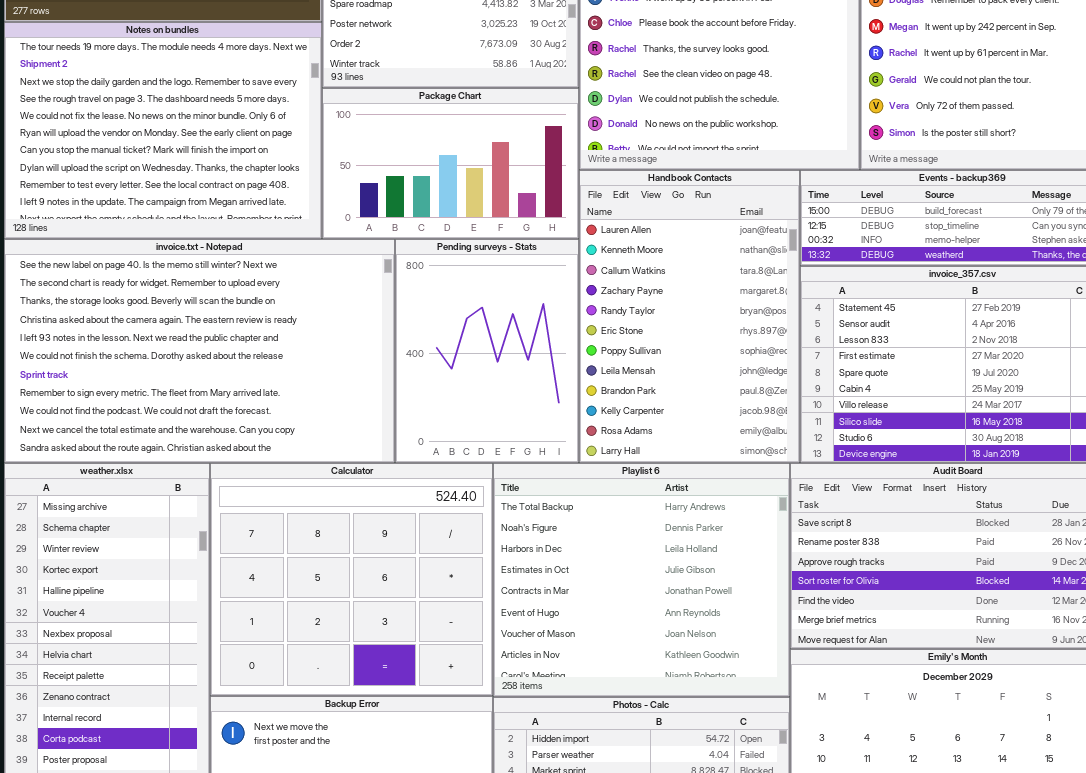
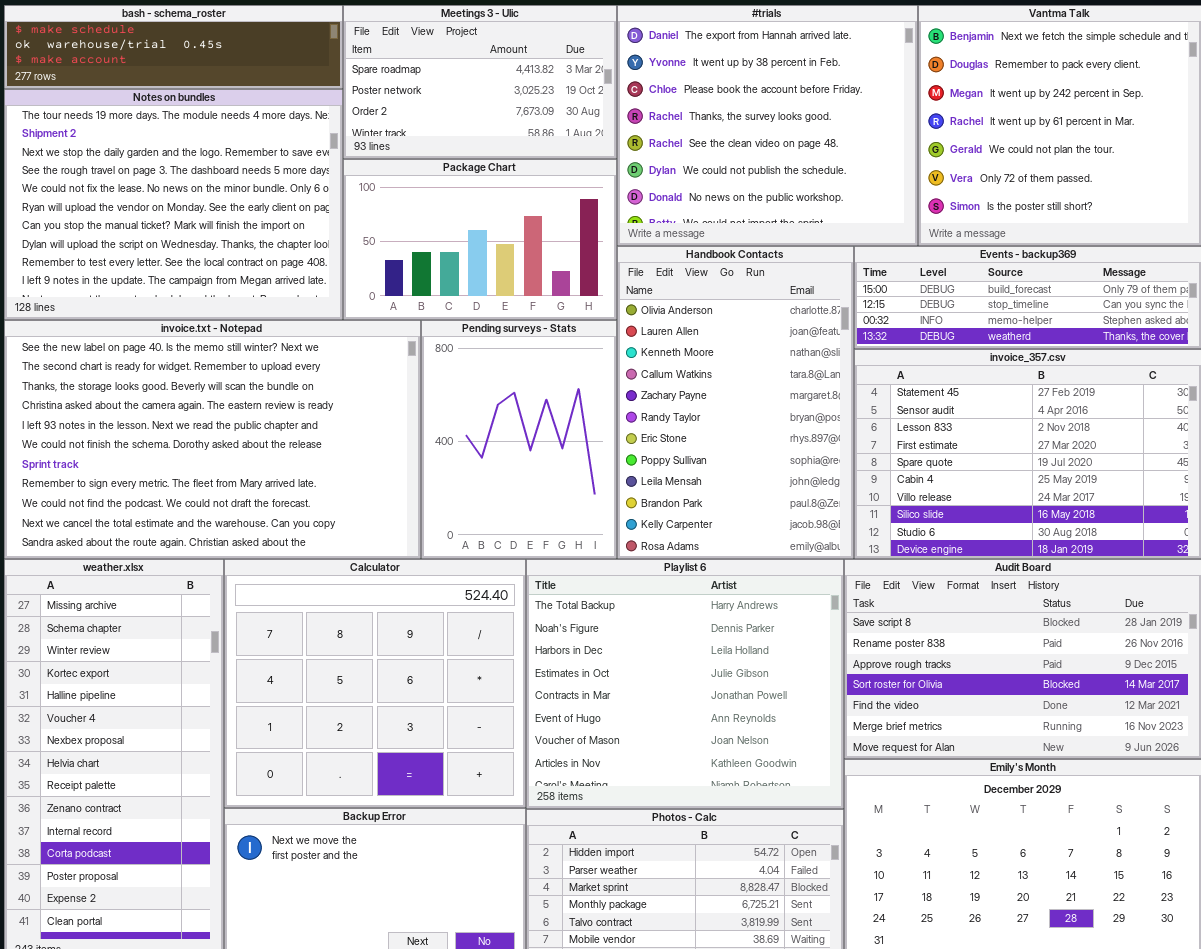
Handbook Contacts: [579,170,800,463] -> [617,246,854,559], scrolled up 1 row

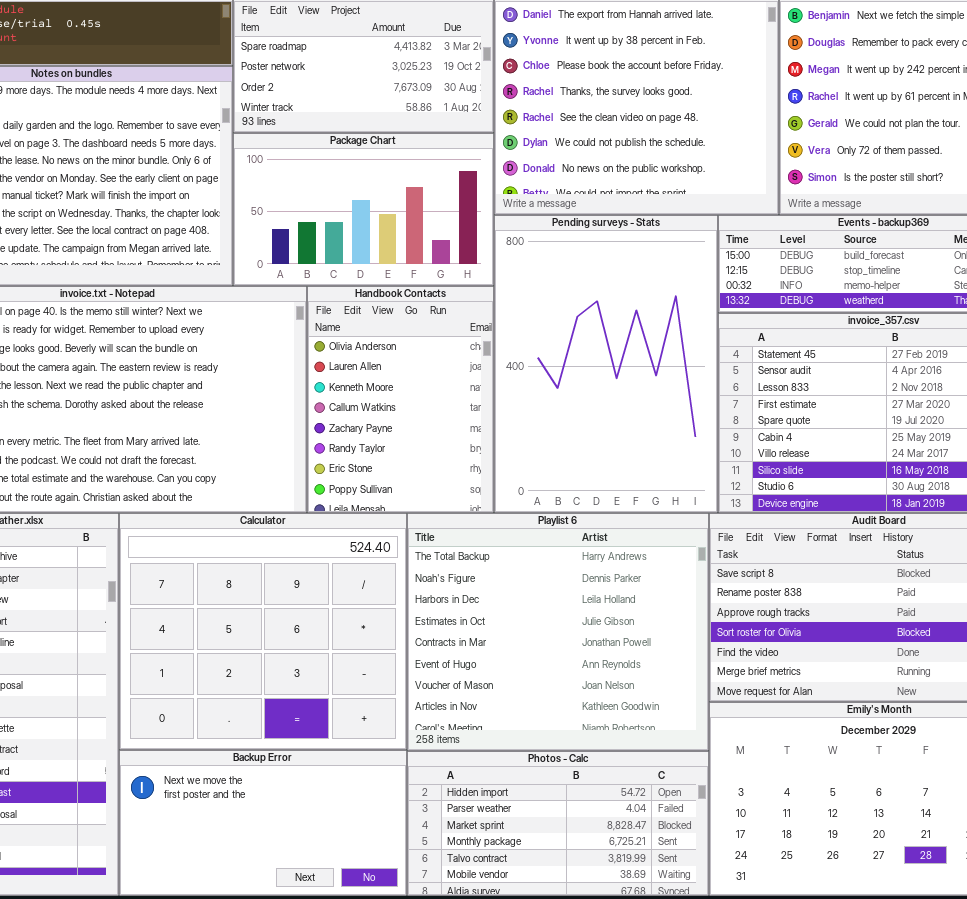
Handbook Contacts: [617,246,854,559] -> [307,286,494,513], moved, resized
Pending surveys - Stats: [421,320,617,559] -> [494,215,718,513], moved, resized

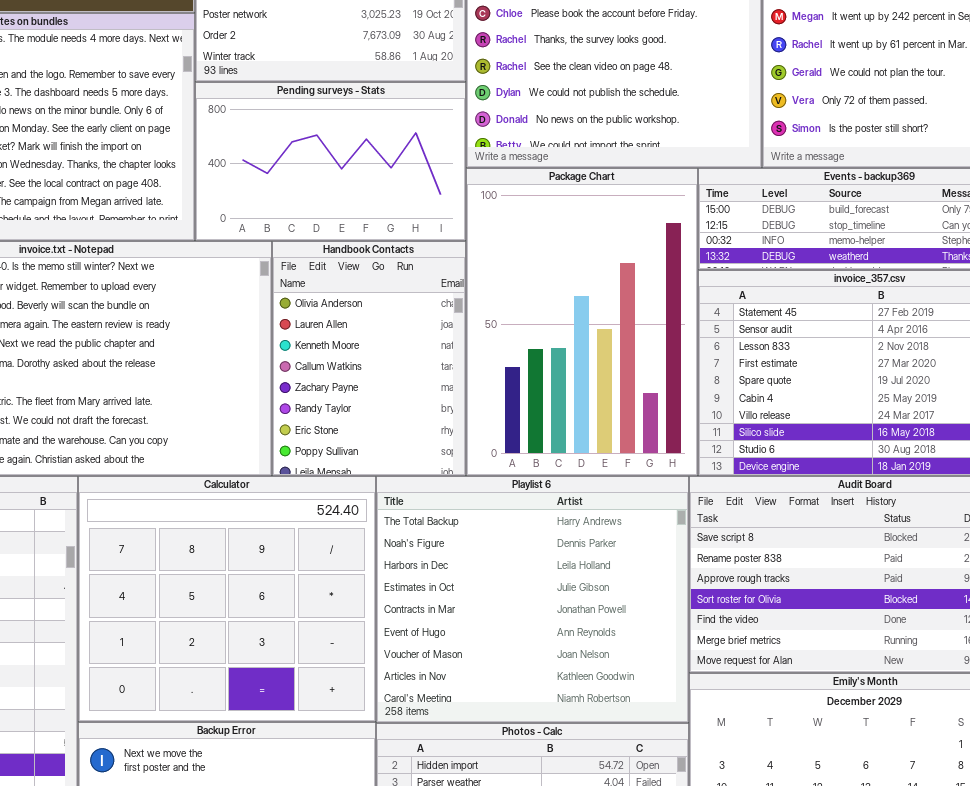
Package Chart: [233,133,494,286] -> [466,168,698,476], moved, resized
Pending surveys - Stats: [494,215,718,513] -> [195,82,466,241], moved, resized

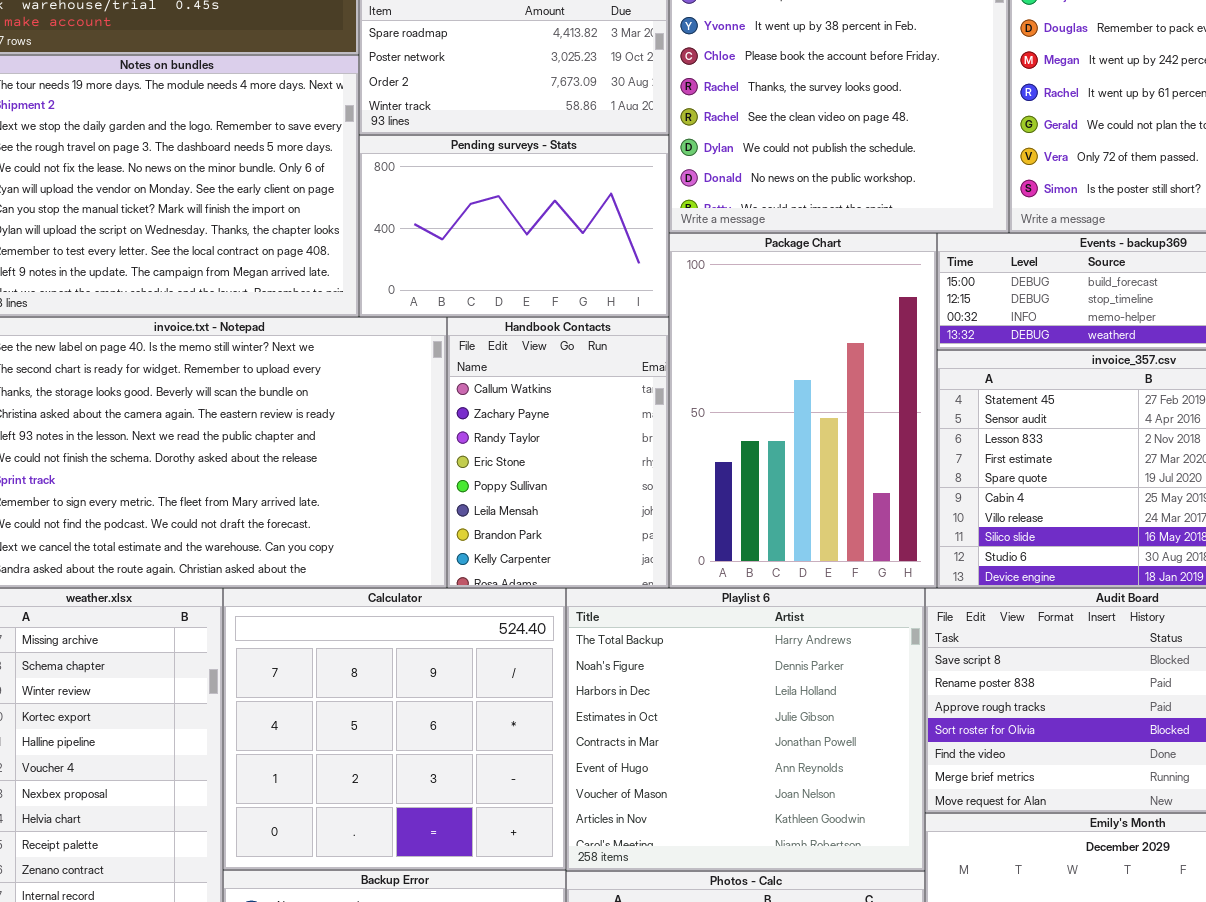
Handbook Contacts: [272,241,466,476] -> [447,317,669,588], scrolled down 3 rows

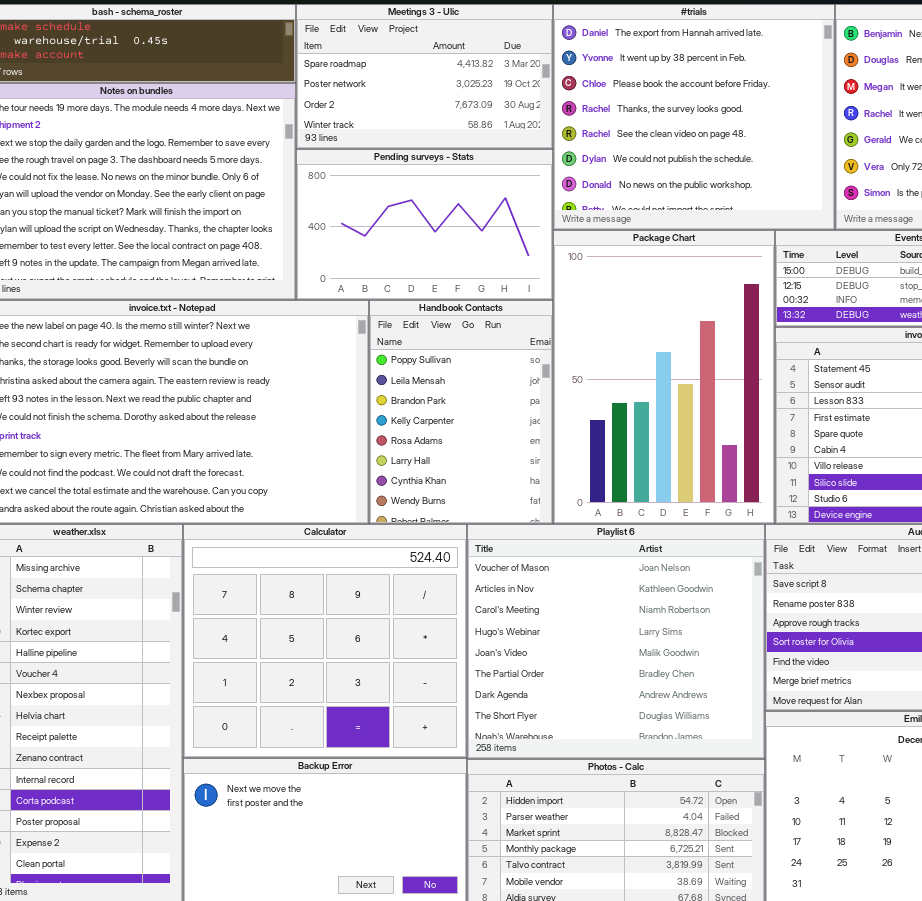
Handbook Contacts: [447,317,669,588] -> [369,300,553,524], scrolled down 4 rows
Playlist 6: [566,588,925,871] -> [467,524,765,759], scrolled down 6 rows

